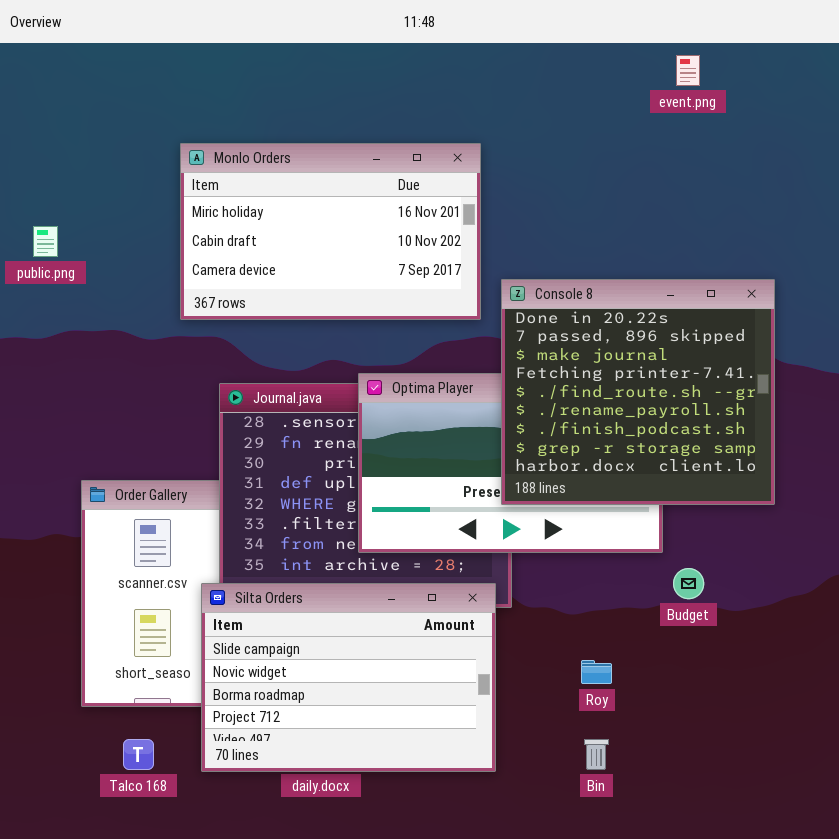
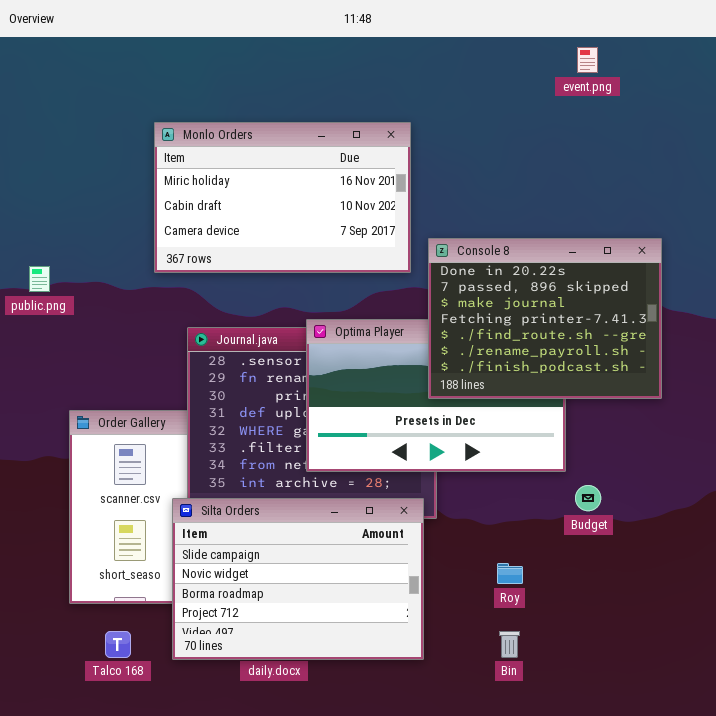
public.png: [33,226,58,257] -> [29,266,50,292], moved
Console 8: [501,279,775,505] -> [428,238,662,399], resized

